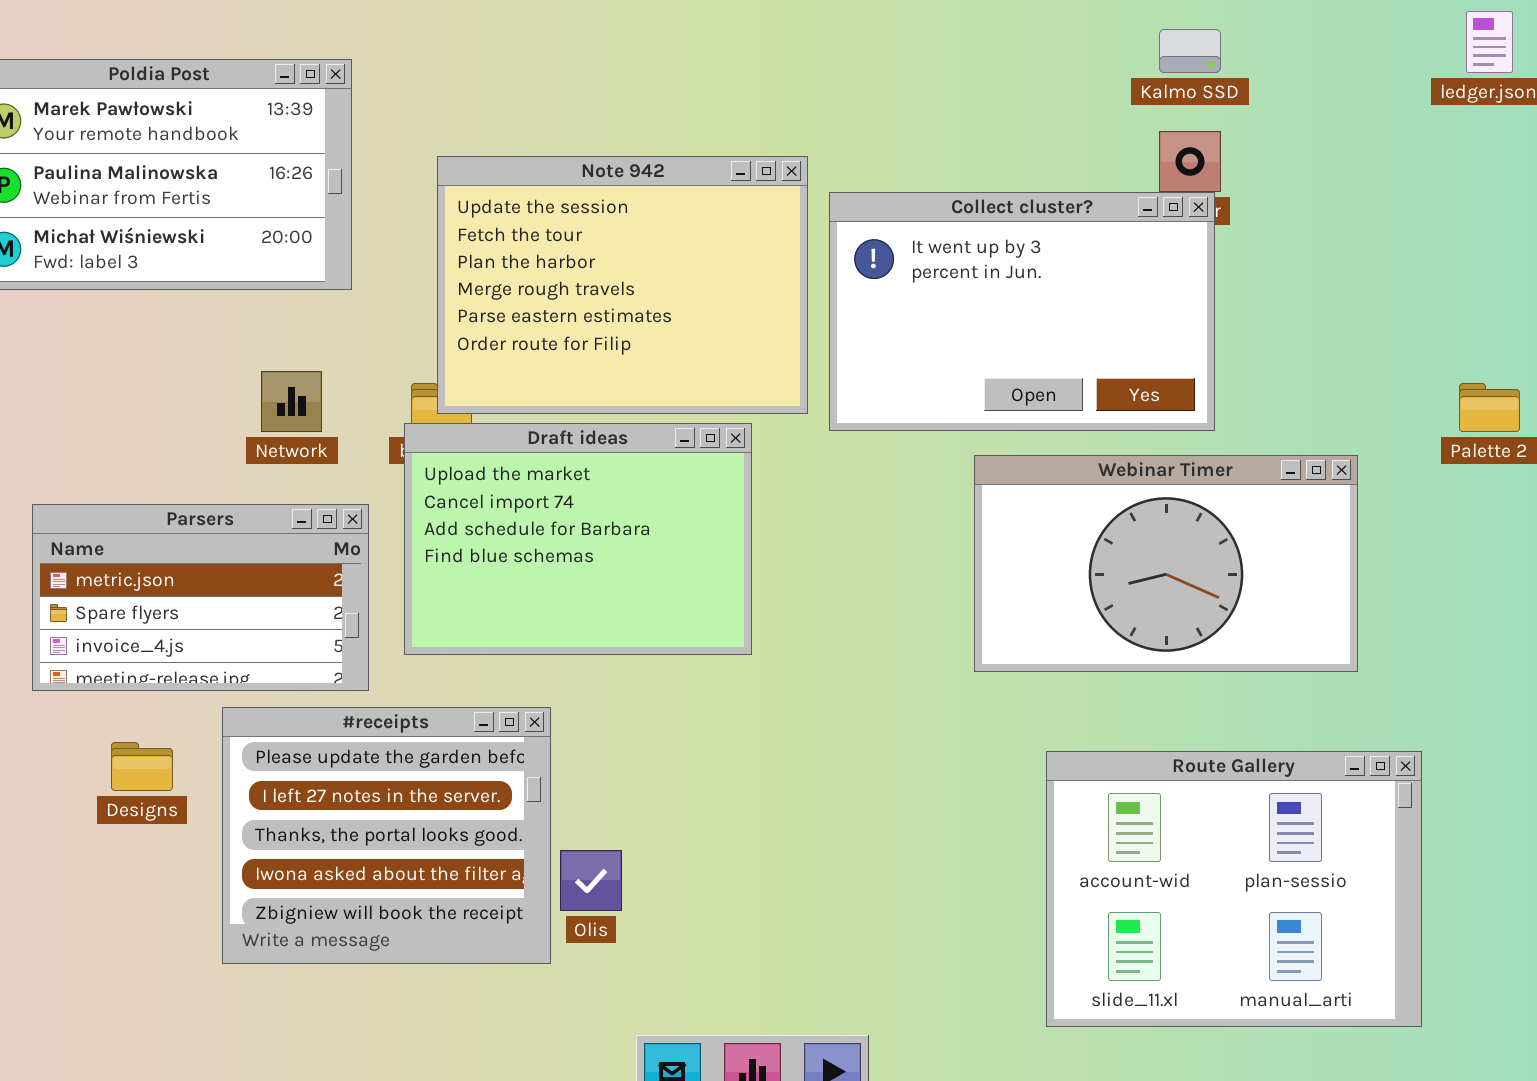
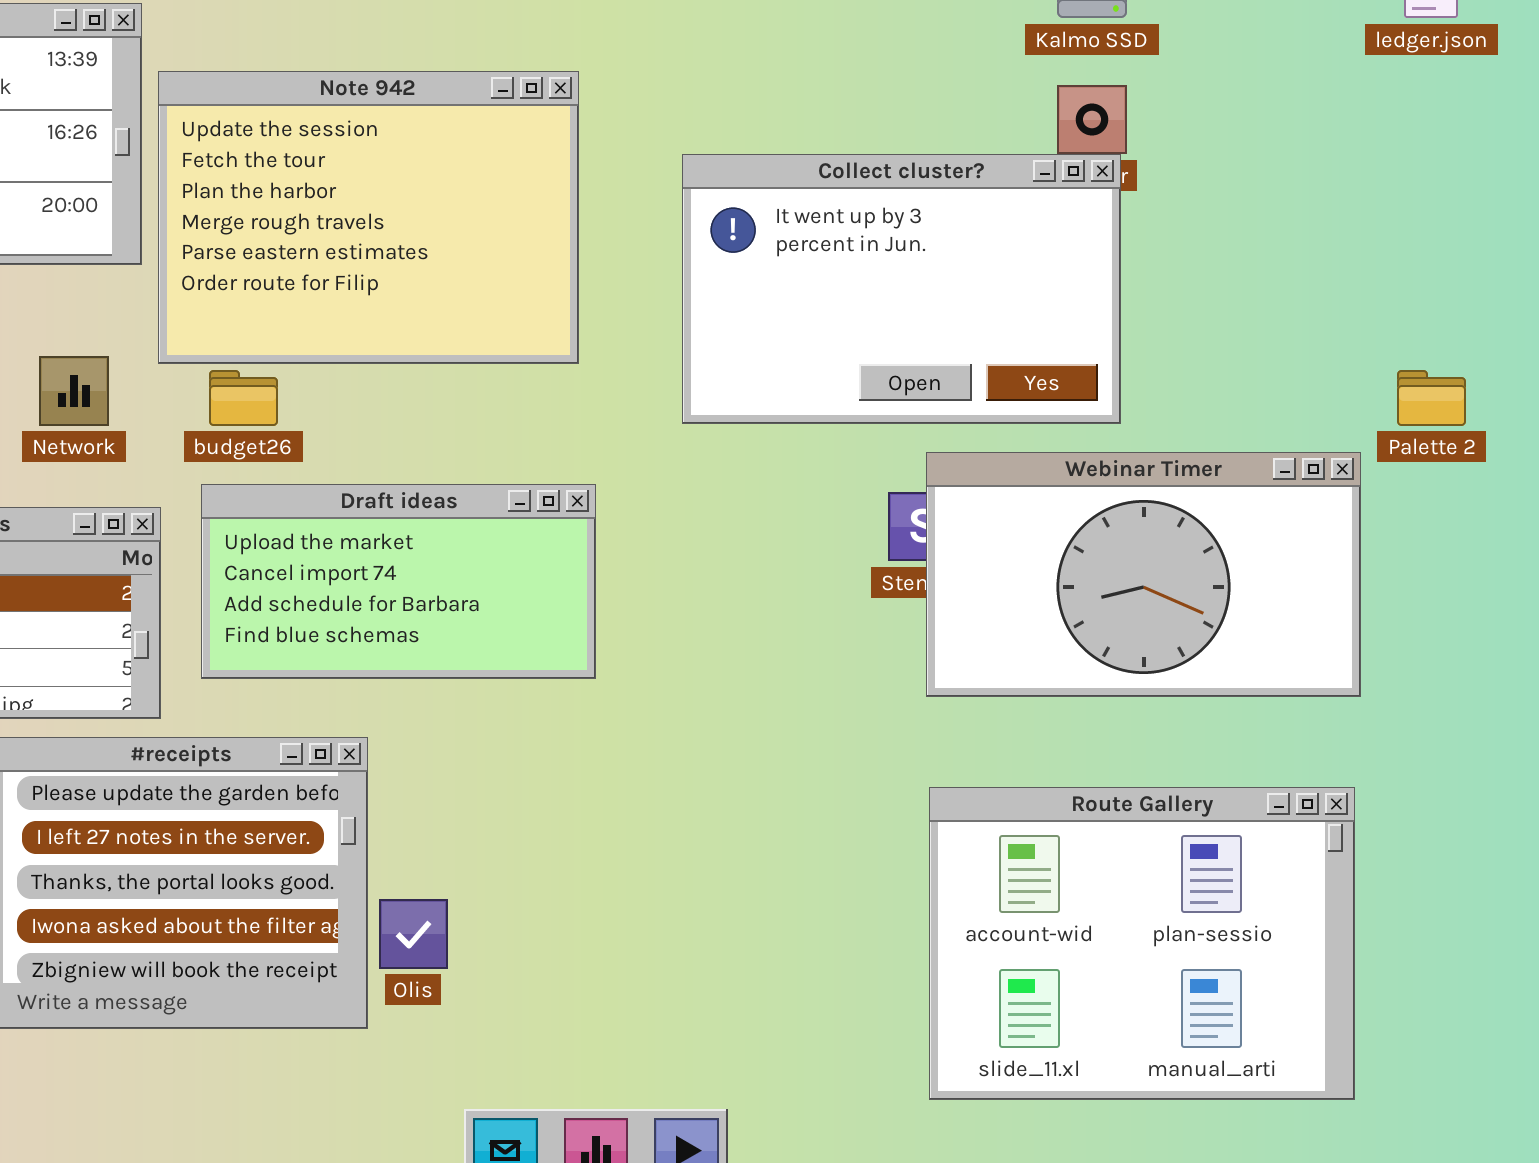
Note 942: [437,156,808,414] -> [158,71,579,364], moved
Draft ideas: [404,423,752,655] -> [201,484,596,679], resized
Webinar Timer: [974,455,1358,672] -> [926,452,1361,697], moved

